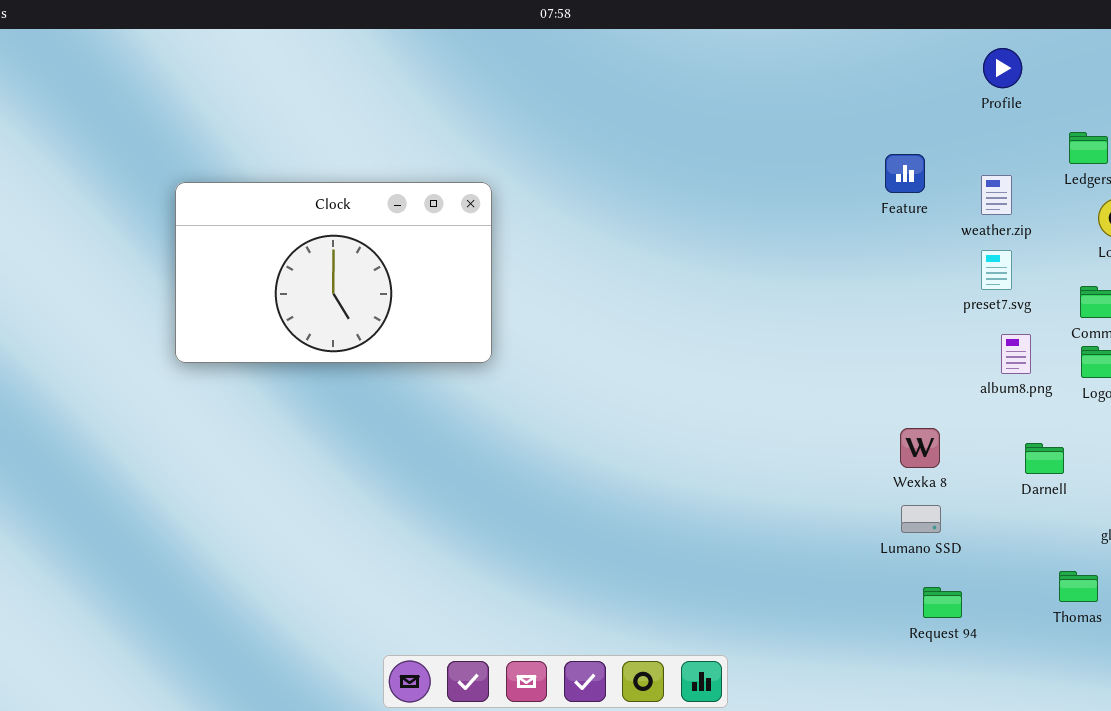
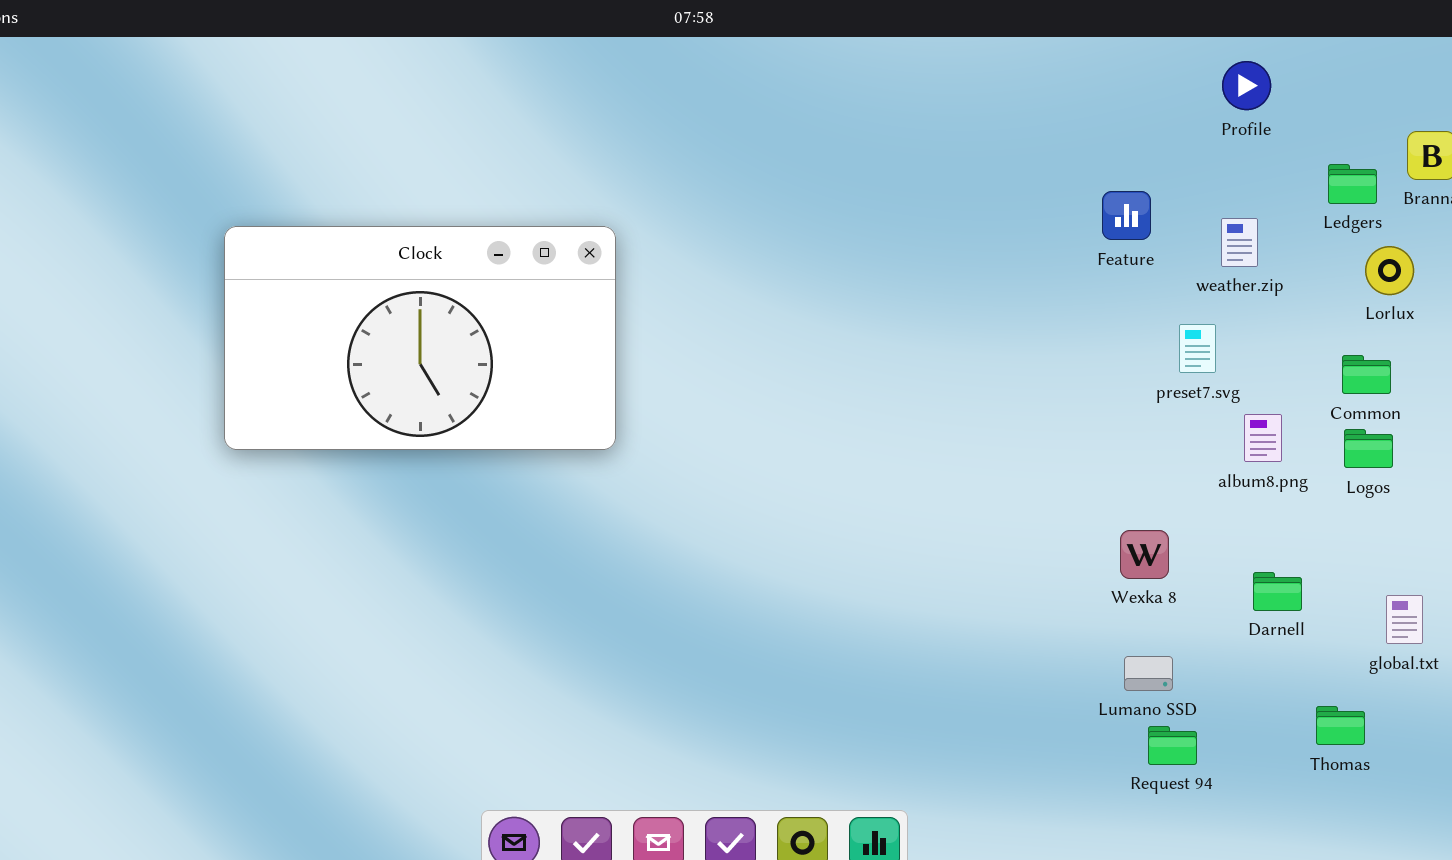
preset7.svg: [981,250,1012,290] -> [1179,324,1216,373], moved
Darnell: [1025,443,1064,474] -> [1253,572,1302,611], moved
Lumano SSD: [901,505,941,533] -> [1124,656,1173,691], moved

